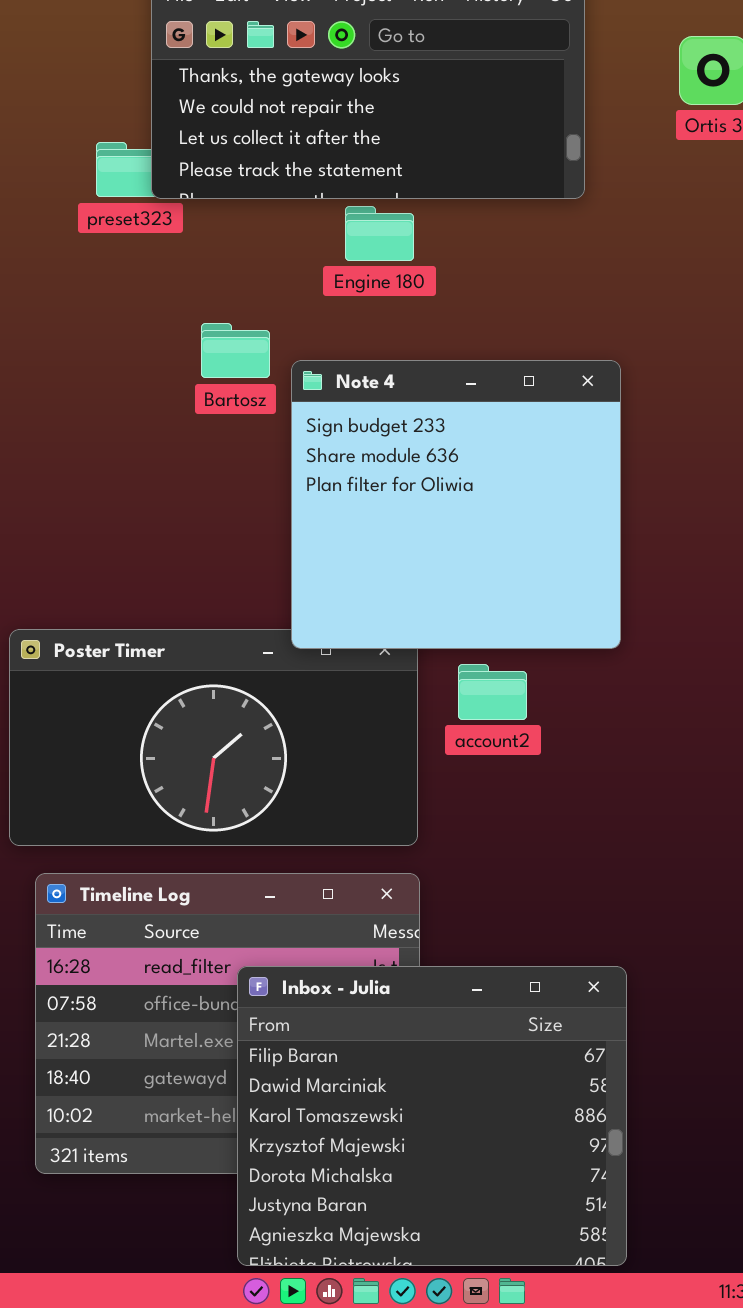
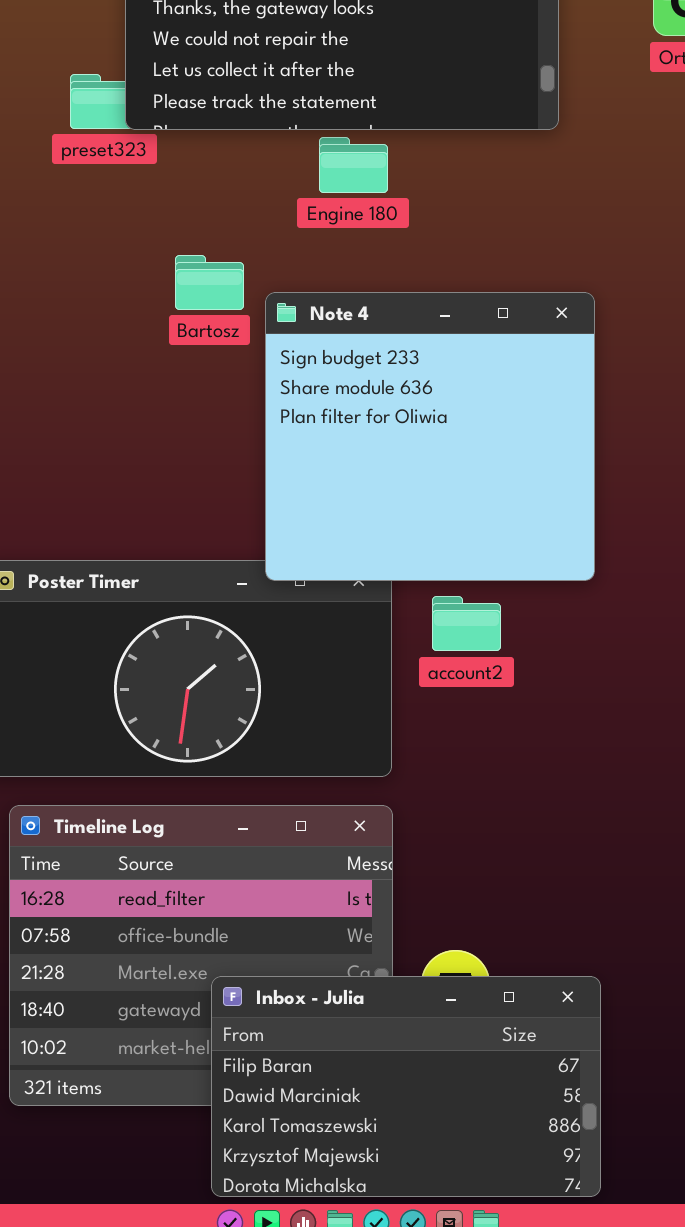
Inbox - Julia: [237,966,627,1266] -> [211,976,601,1197], resized

